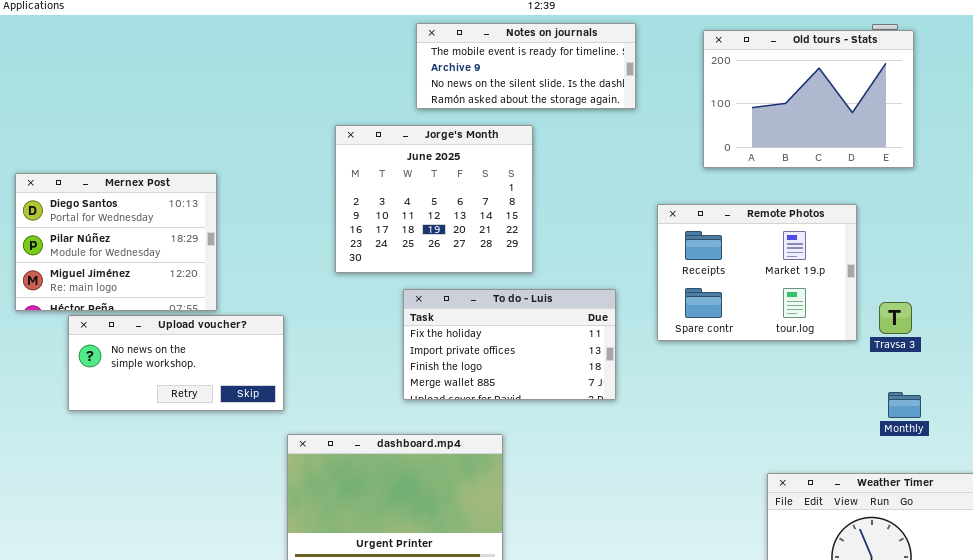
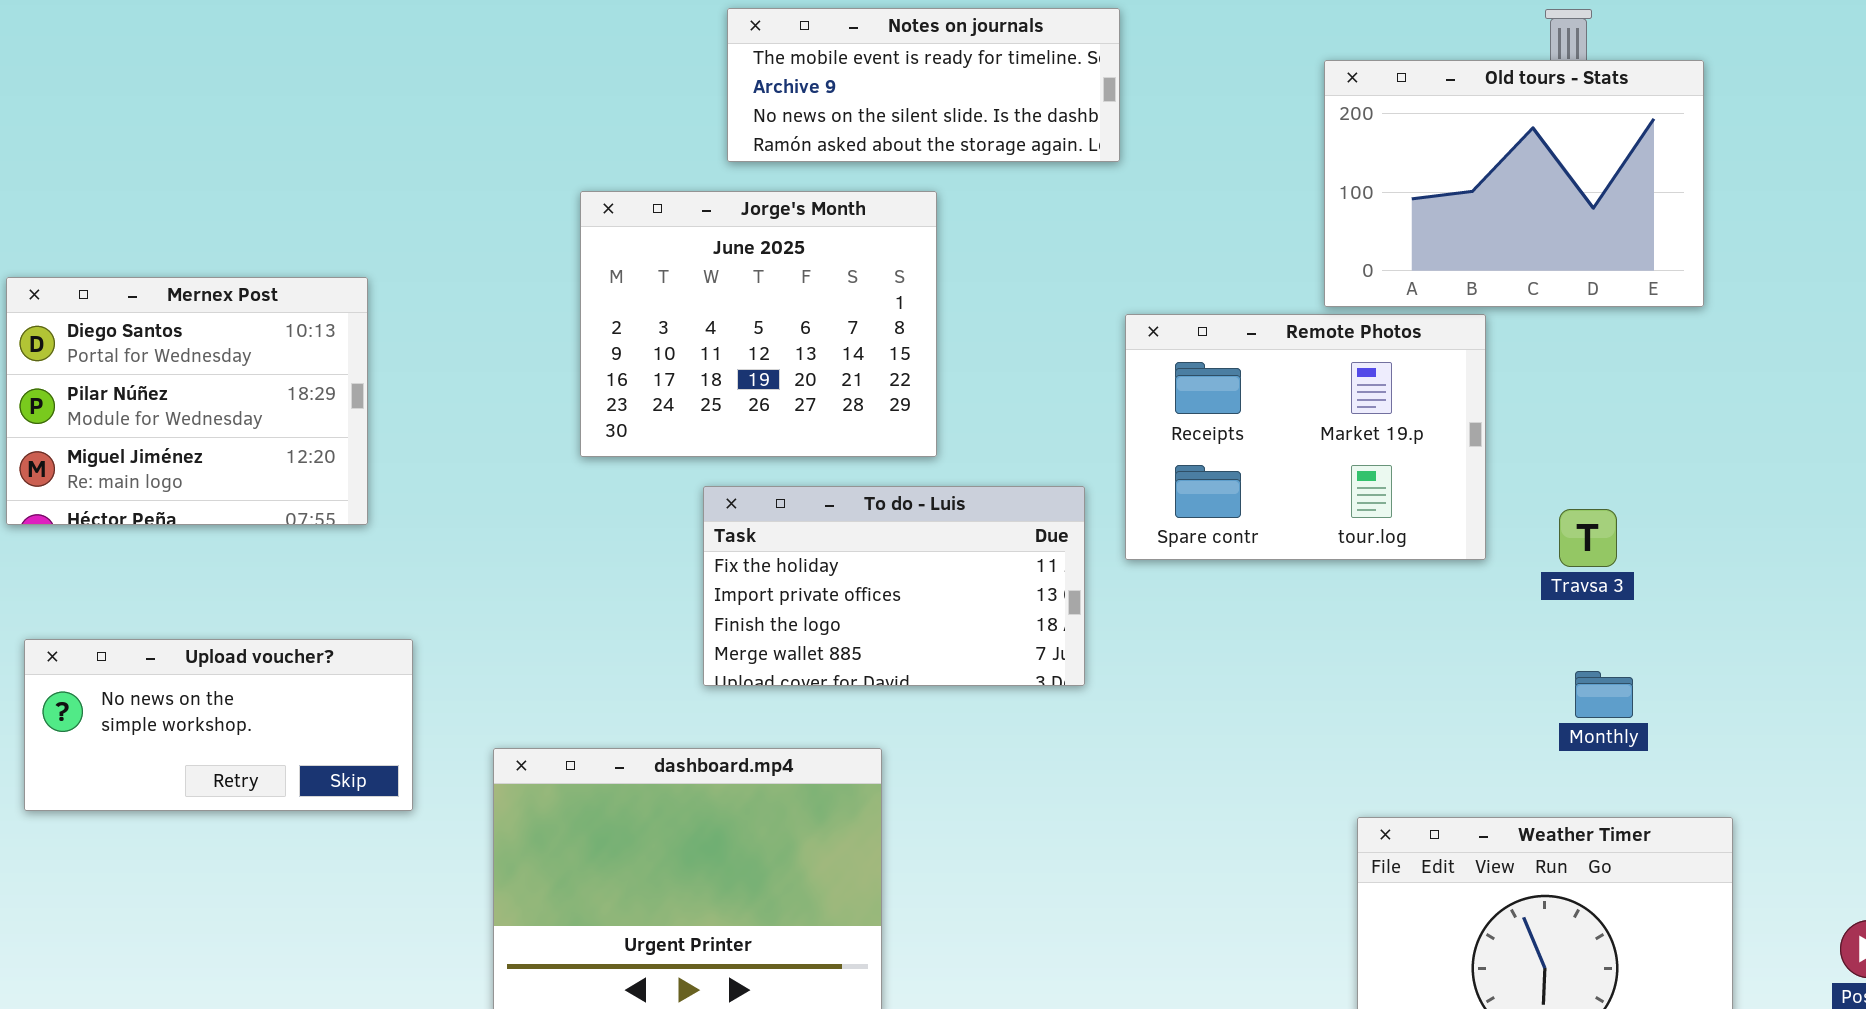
Old tours - Stats: [703,30,914,168] -> [1324,60,1704,307], moved
Remote Photos: [657,204,857,341] -> [1125,314,1486,560], moved
Upload voucher?: [68,315,284,411] -> [24,639,413,811], moved

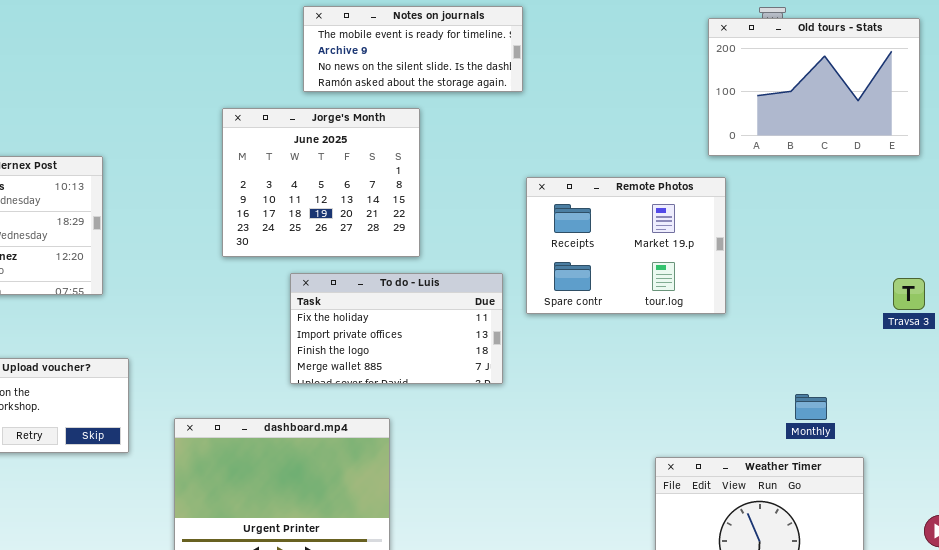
Old tours - Stats: [1324,60,1704,307] -> [708,18,920,156], moved
Travsa 3: [1559,509,1617,567] -> [893,278,925,310], moved
Monthly: [1575,671,1633,718] -> [795,394,827,420], moved

